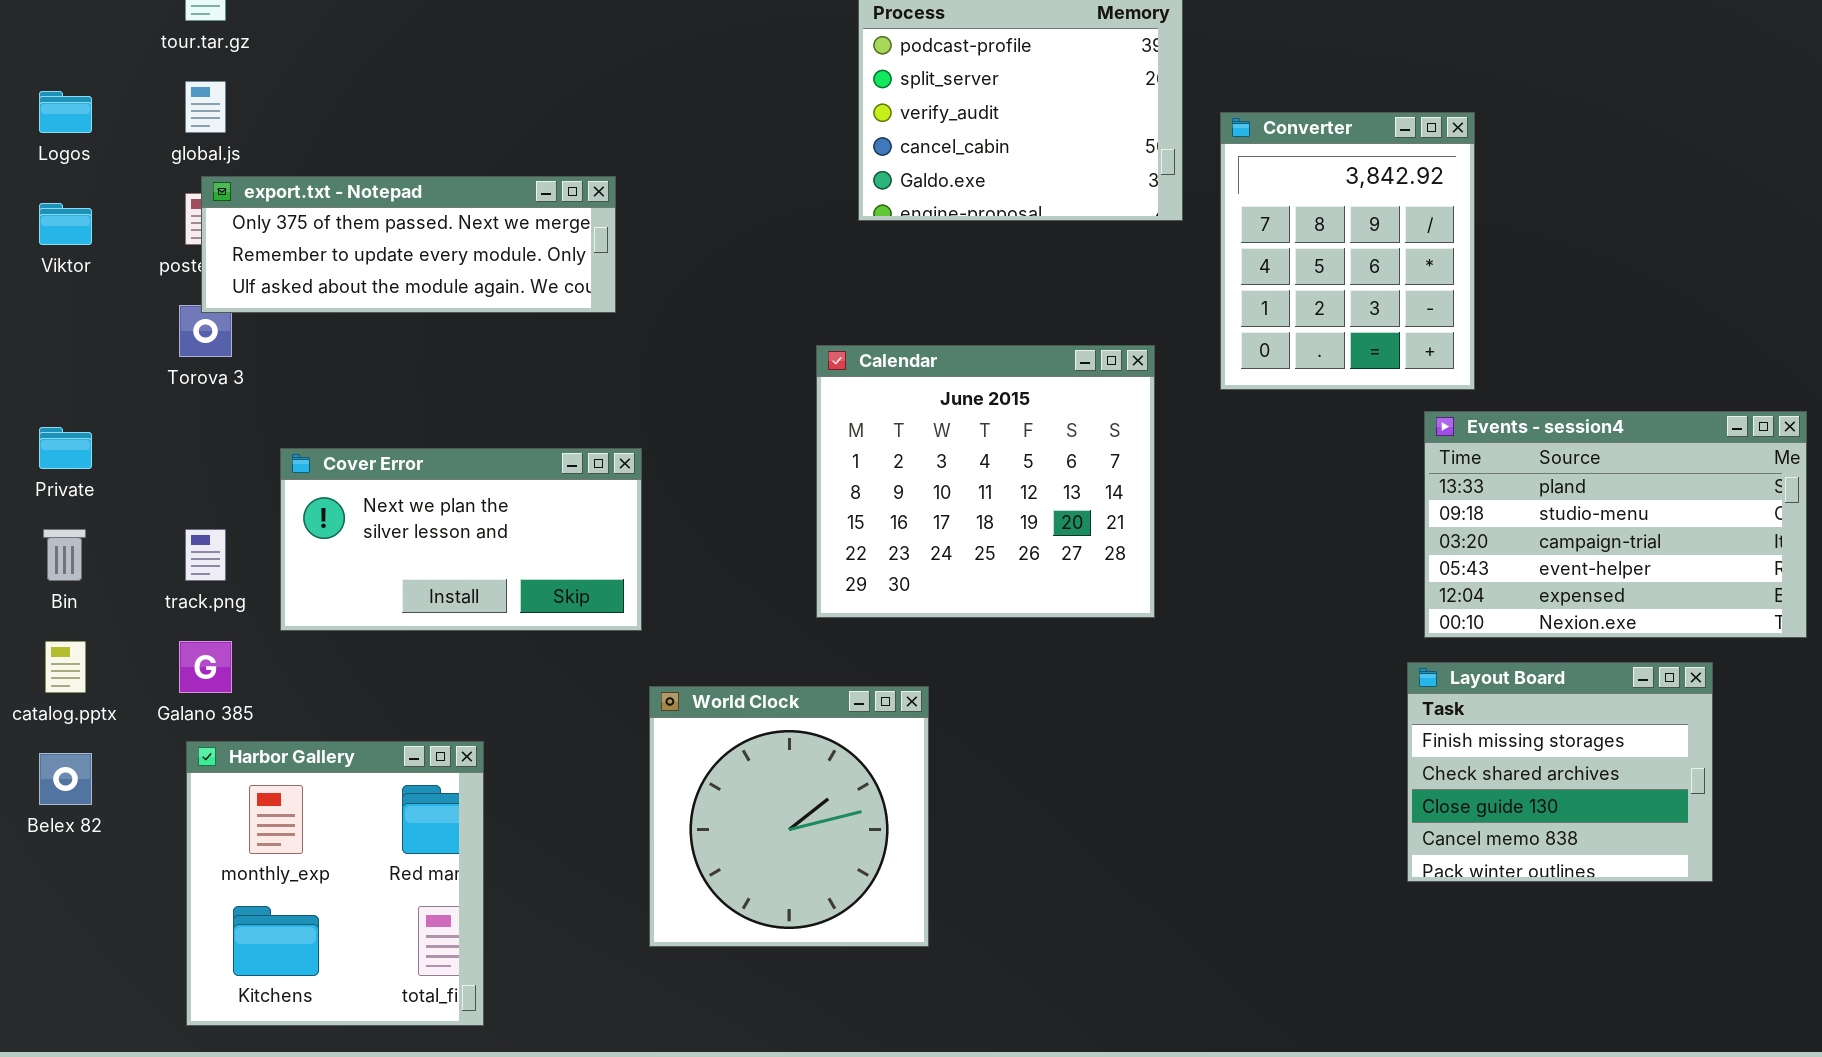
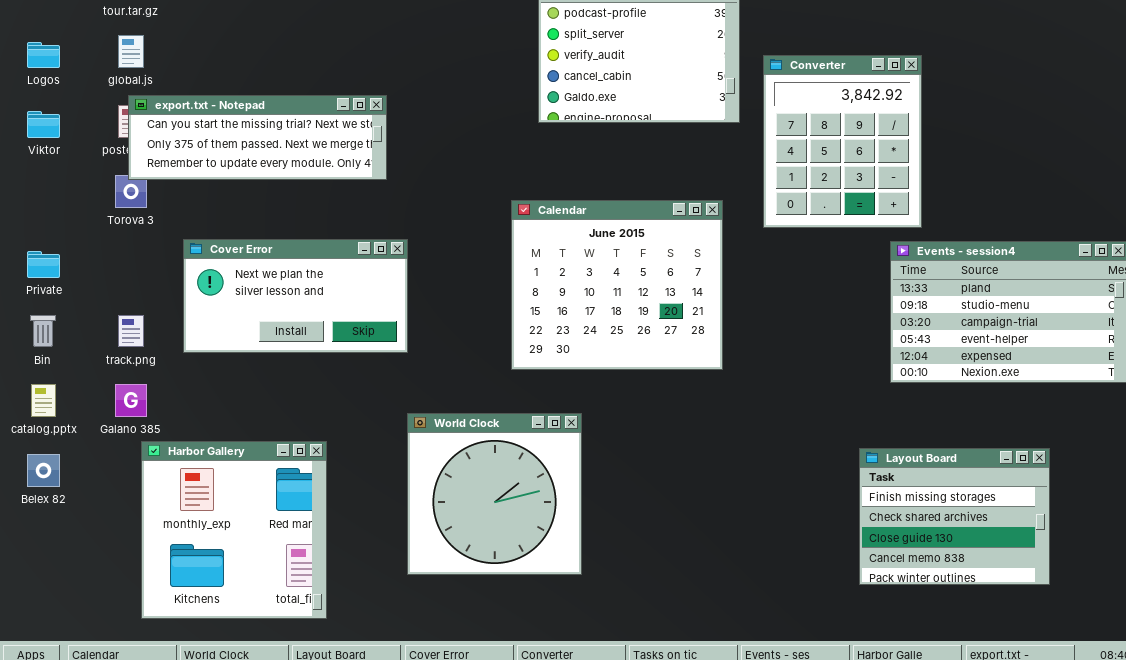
export.txt - Notepad: [201,176,616,313] -> [128,95,387,180], scrolled up 1 row
Cover Error: [280,448,642,631] -> [183,239,408,353], moved
Layout Board: [1407,662,1713,882] -> [859,448,1050,585], moved
Harbor Gallery: [186,741,484,1026] -> [141,441,327,619], moved

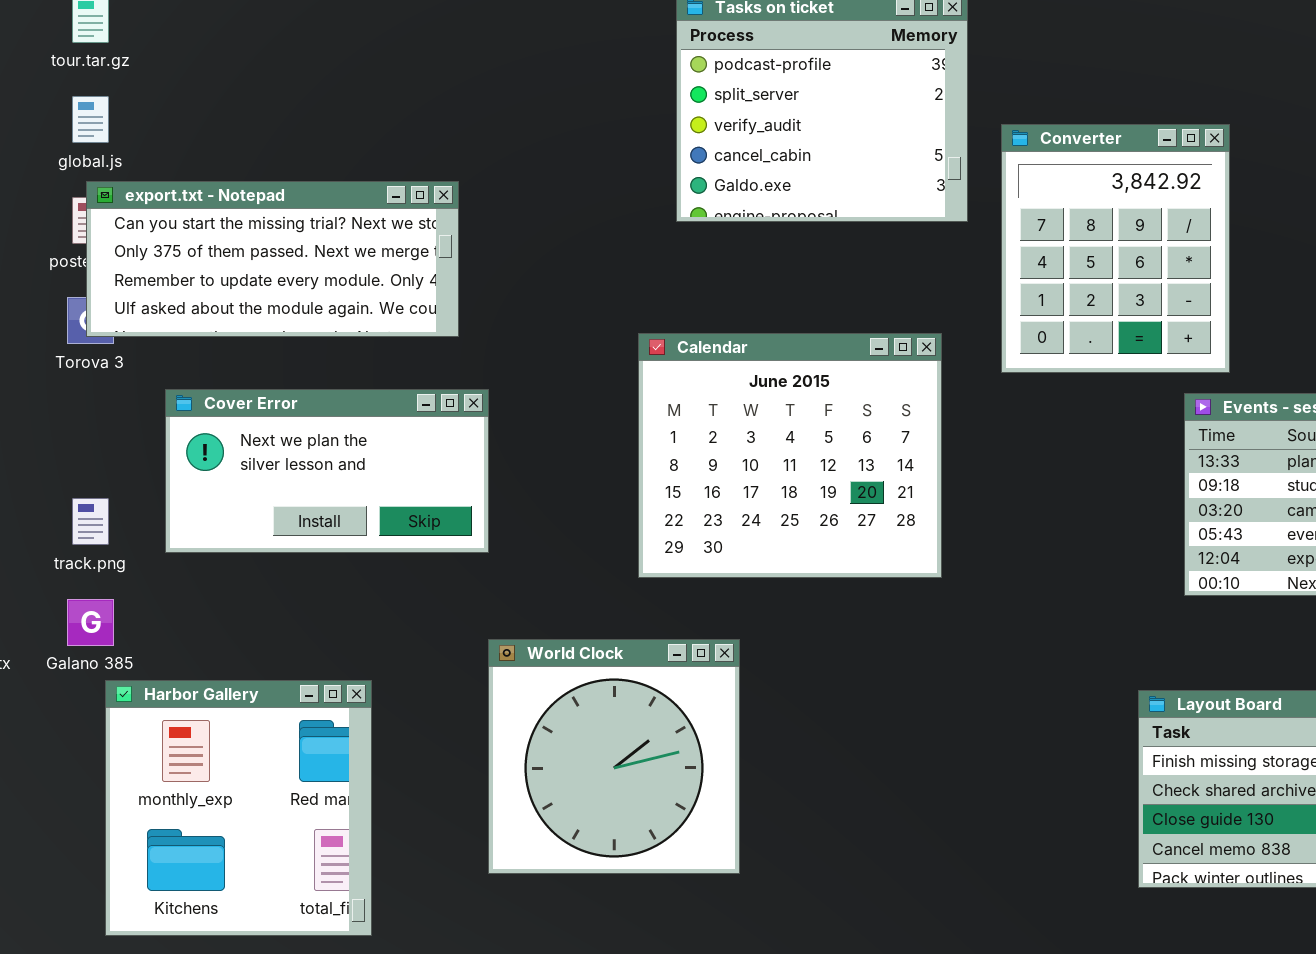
export.txt - Notepad: [128,95,387,180] -> [86,181,459,337], resized

